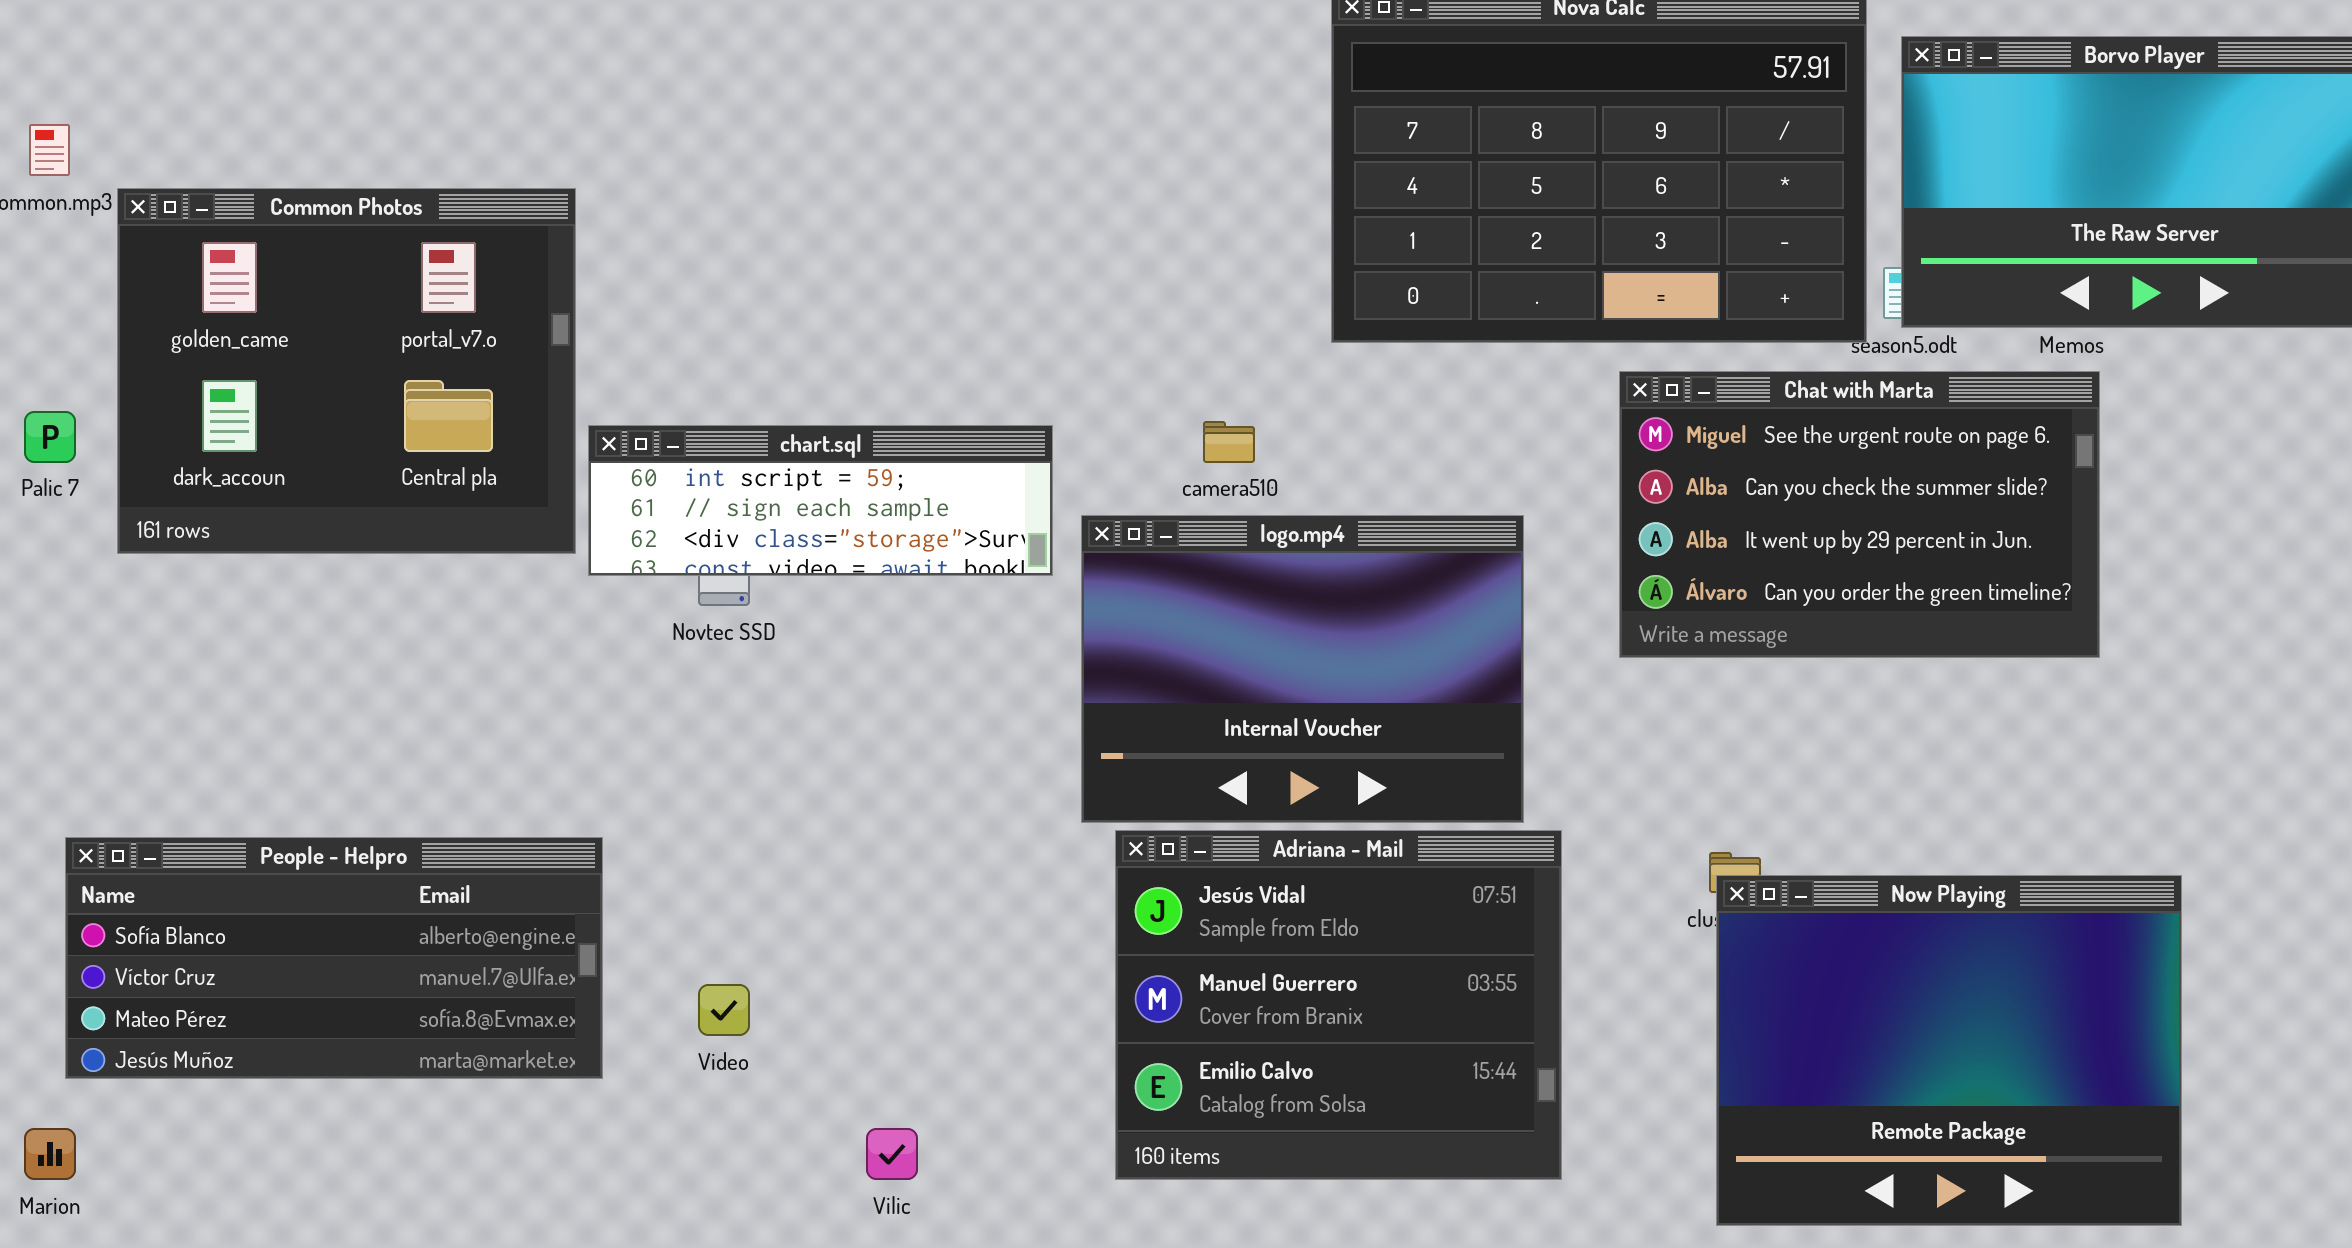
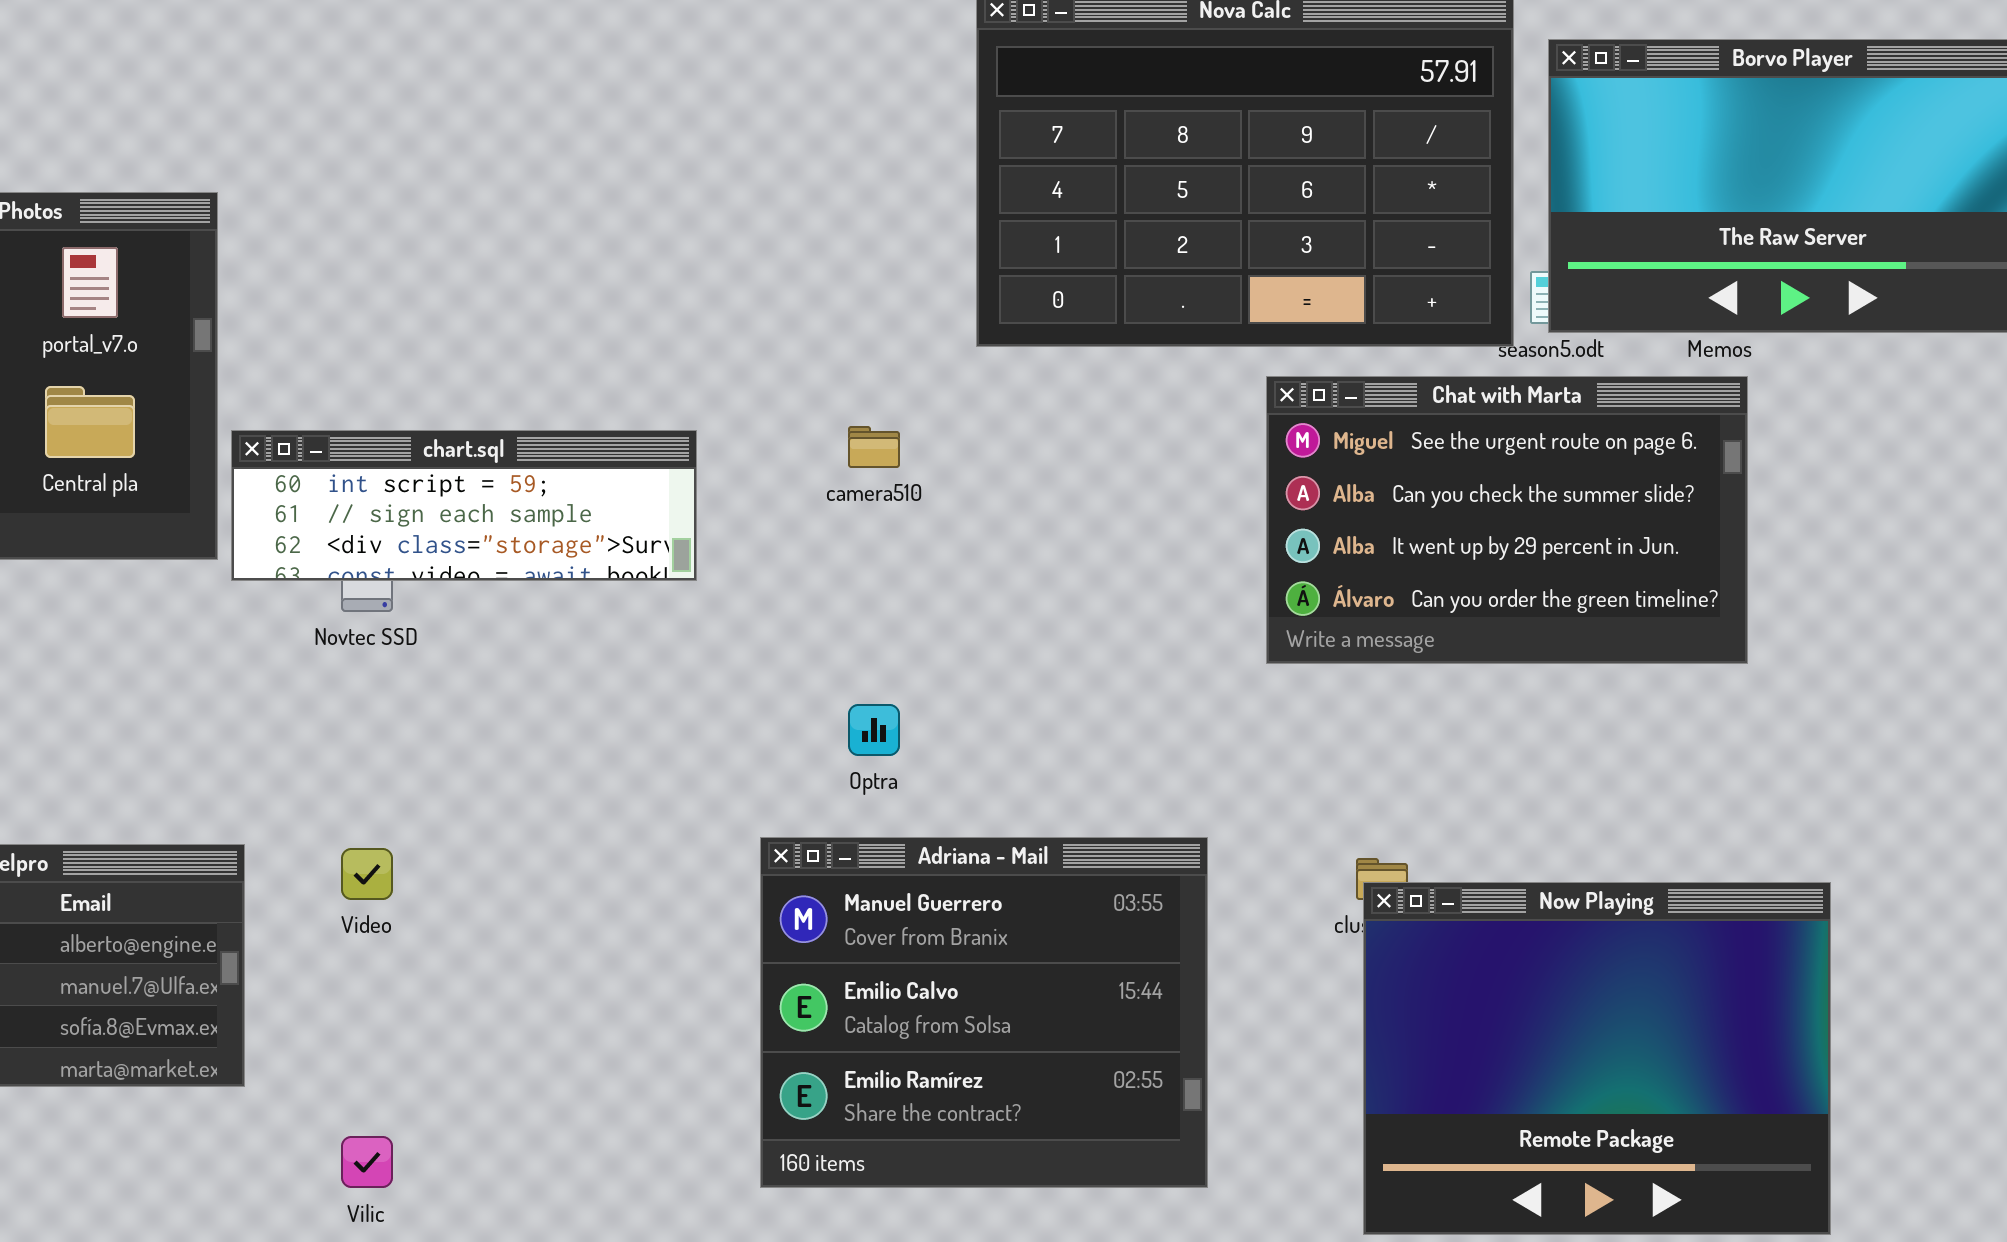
logo.mp4: [1081,515,1524,823] -> none, closed
Adriana - Mail: [1115,830,1562,1180] -> [760,837,1208,1188], scrolled down 1 row
Video: [698,984,750,1036] -> [341,848,393,900], moved
Vilic: [866,1128,918,1180] -> [341,1136,393,1188], moved

